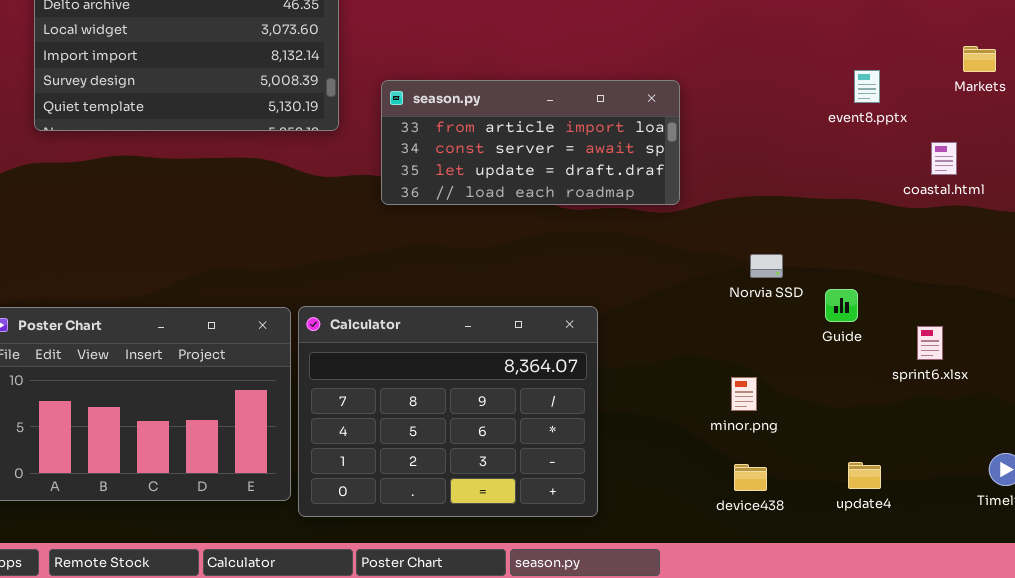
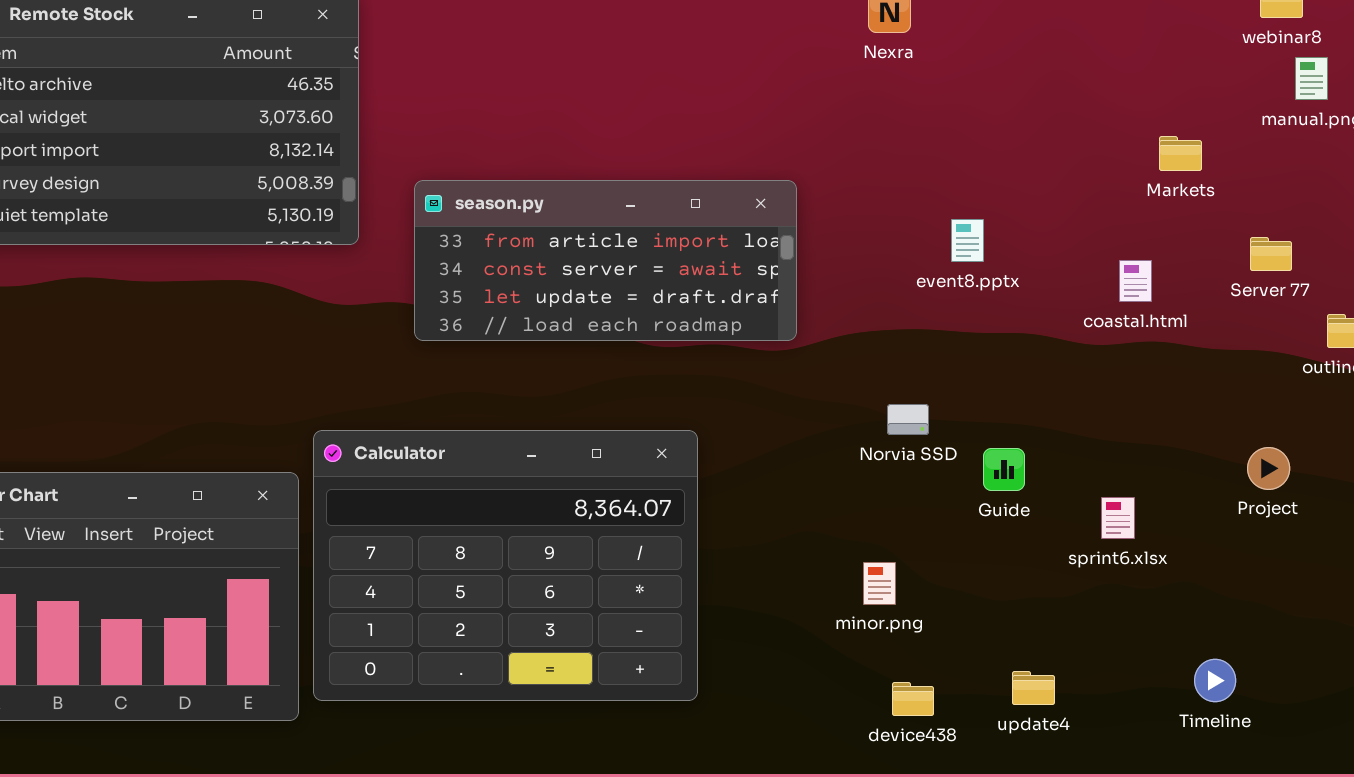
event8.pptx: [854,70,880,103] -> [951,219,984,262], moved
Calculator: [298,306,598,517] -> [313,430,698,701], moved
device438: [734,464,767,491] -> [892,682,934,716], moved

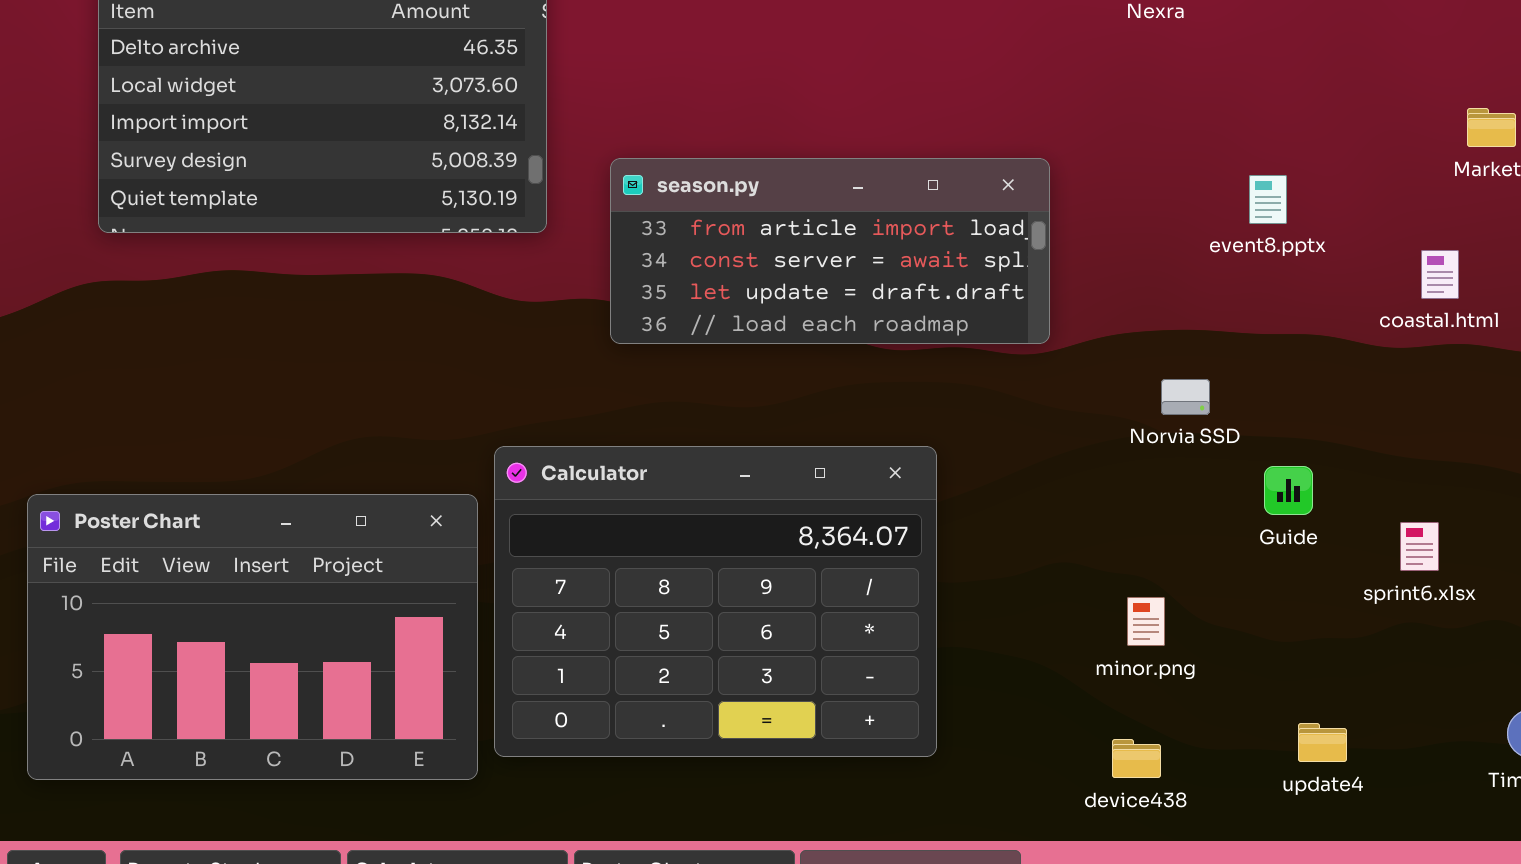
event8.pptx: [951,219,984,262] -> [1249,175,1287,224], moved
Norvia SSD: [887,404,929,435] -> [1161,379,1210,415], moved
device438: [892,682,934,716] -> [1112,739,1161,778], moved

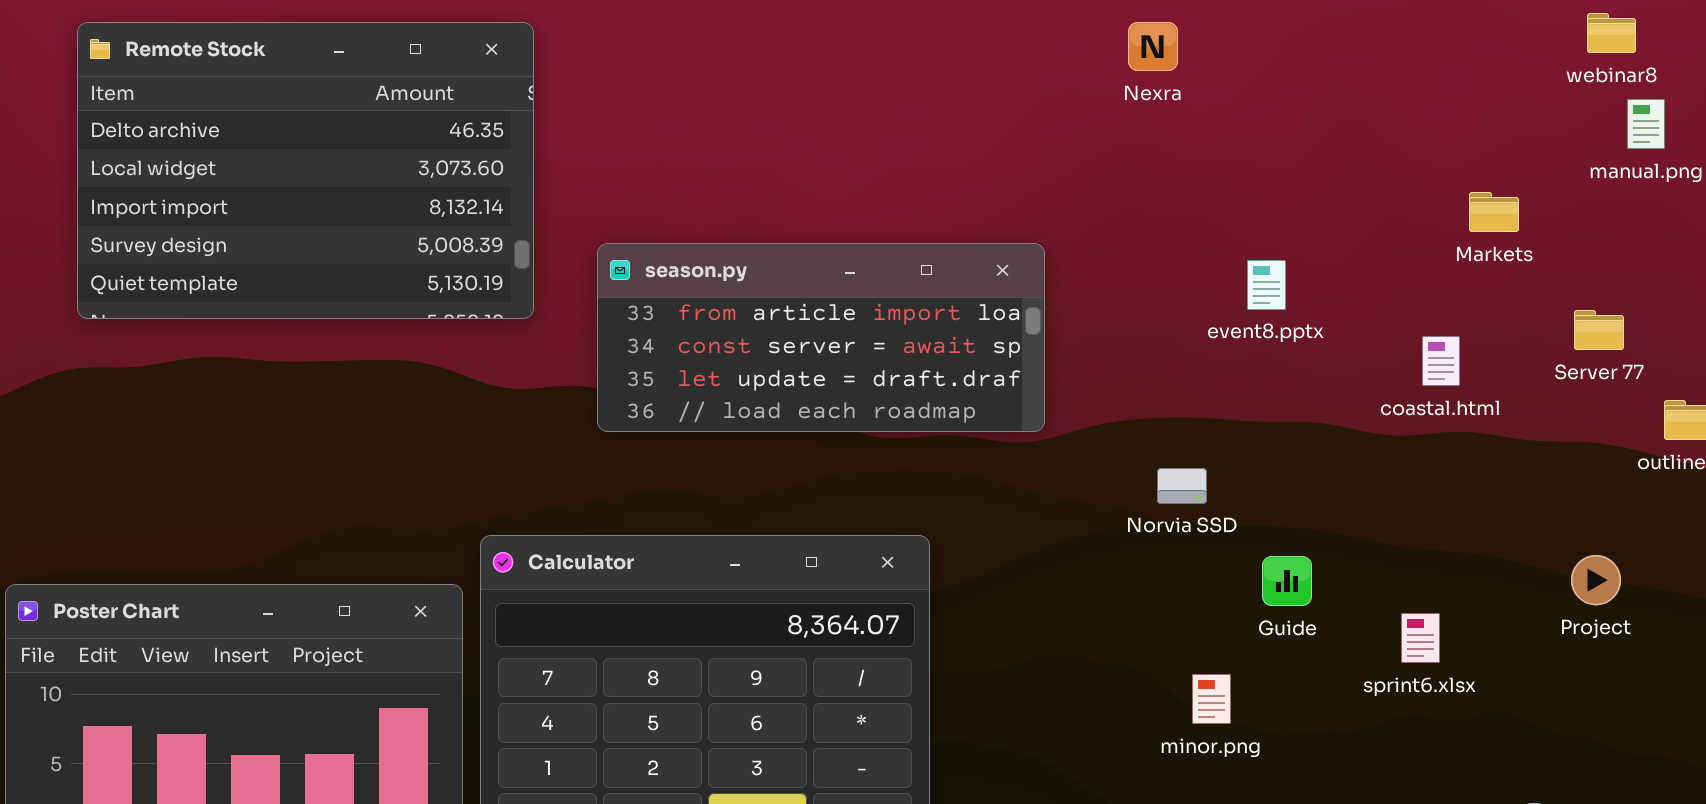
minor.png: [1127,597,1165,646] -> [1192,674,1231,724], moved

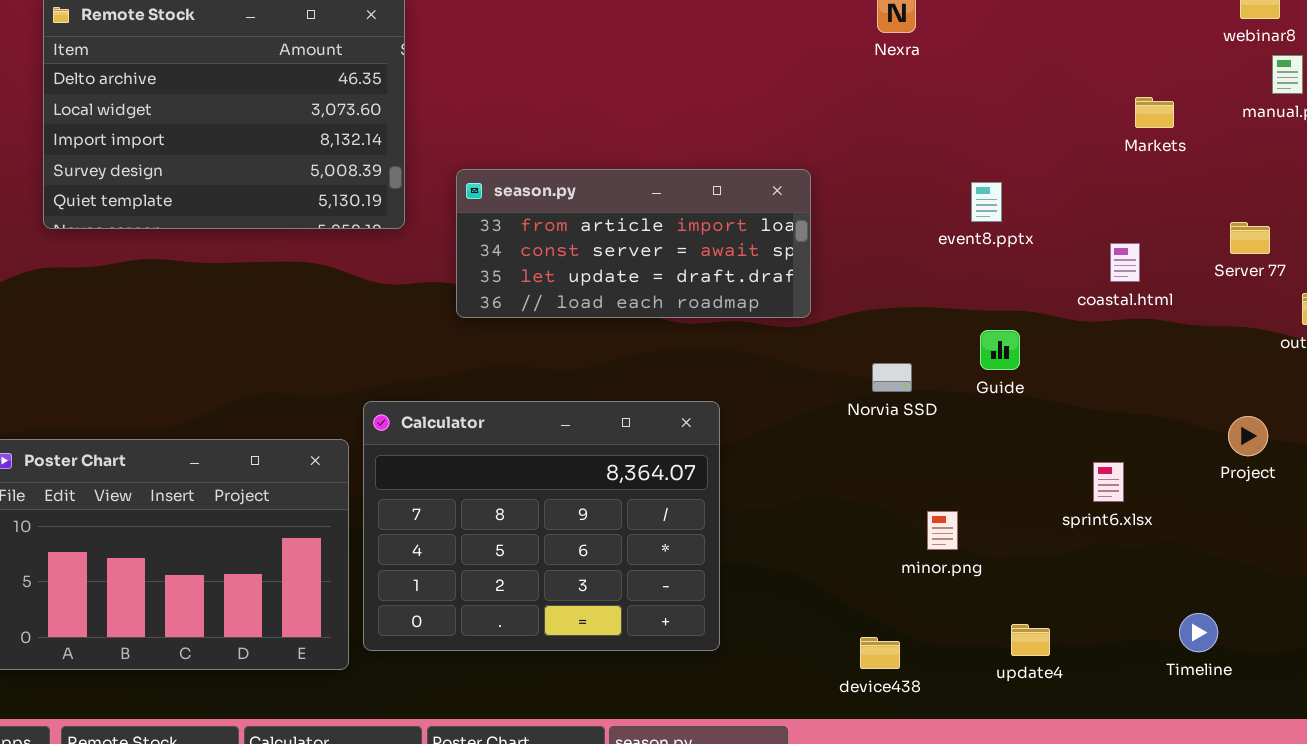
Markets: [1469,192,1519,232] -> [1135,97,1174,128], moved
Norvia SSD: [1157,468,1207,504] -> [872,363,912,392], moved
Guide: [1262,556,1312,606] -> [980,330,1020,370], moved

